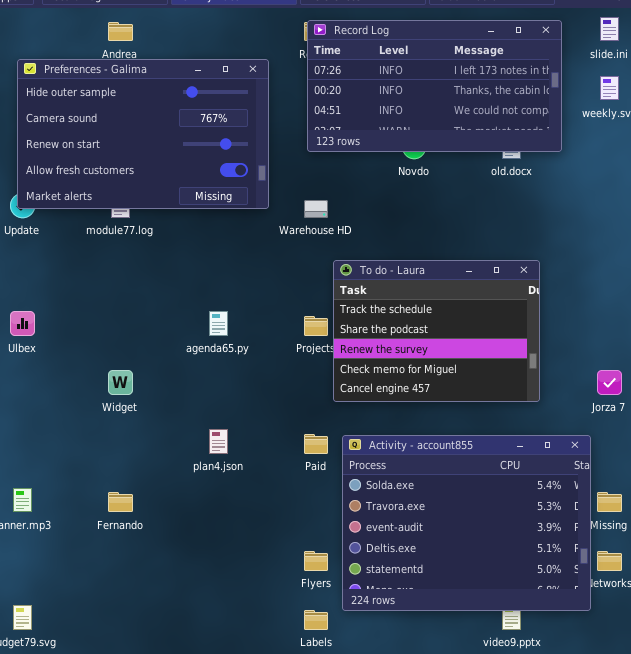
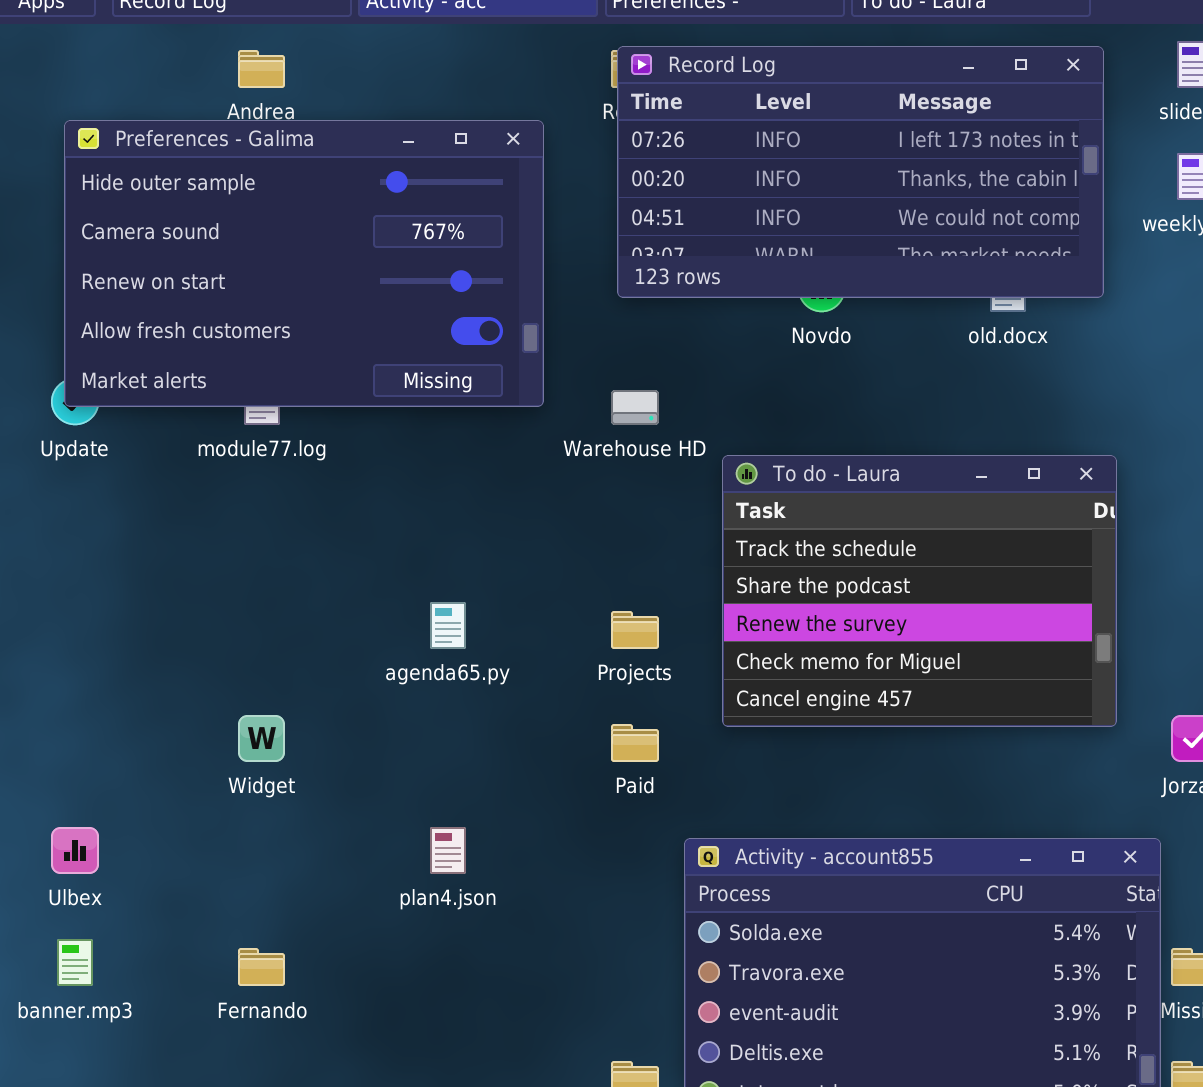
To do - Laura: [333,260,540,402] -> [722,455,1117,727], moved
Ulbex: [10,311,35,336] -> [51,827,99,874], moved
Paid: [304,434,328,454] -> [611,724,659,762], moved

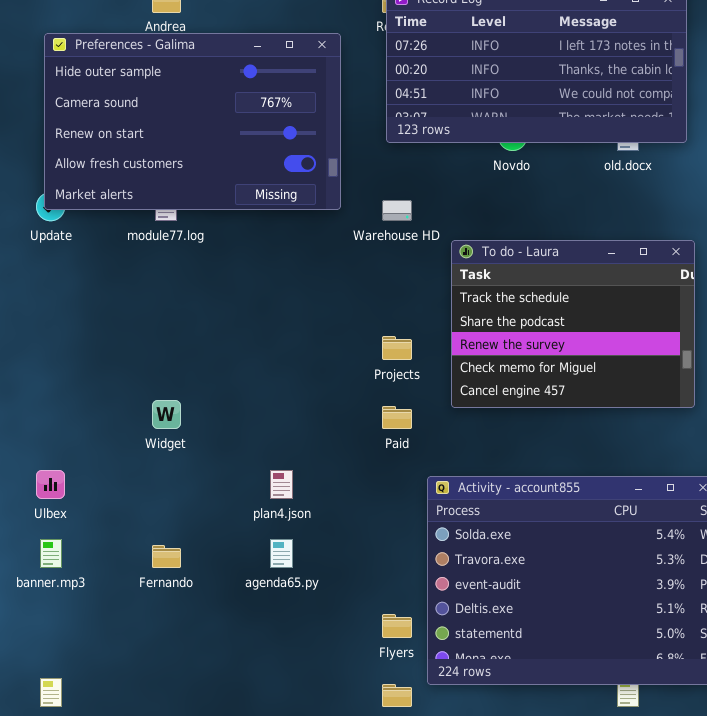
agenda65.py: [430,602,466,649] -> [270,539,293,568], moved

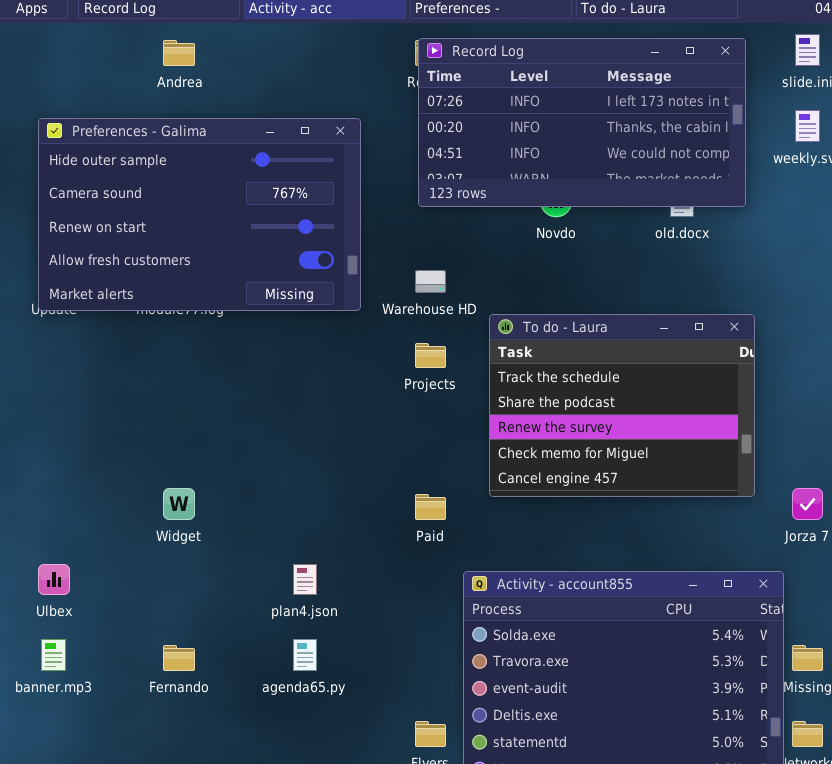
Preferences - Galima: [44,33,341,210] -> [38,118,361,311], moved
Projects: [382,336,412,360] -> [415,343,446,368], moved

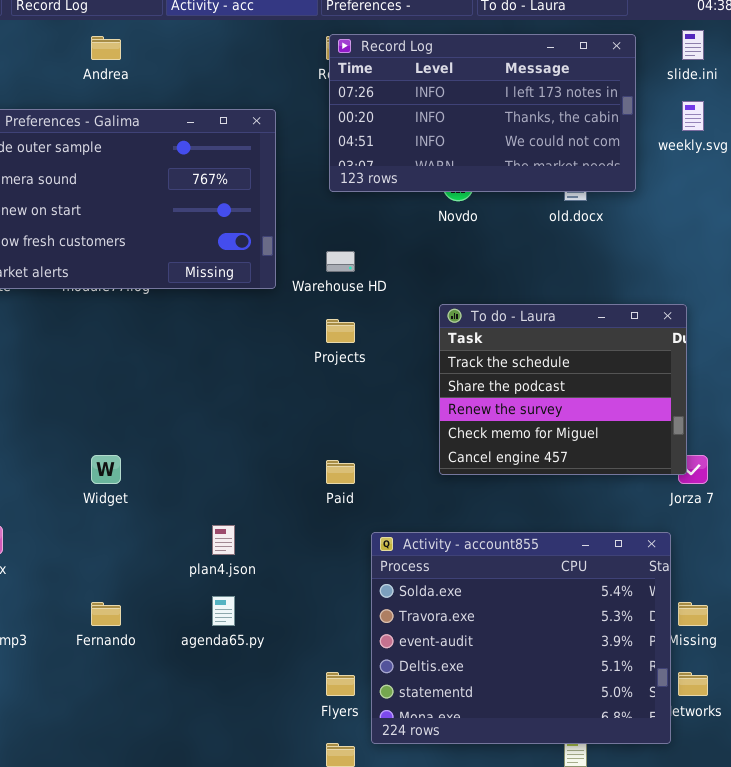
To do - Laura: [489,314,755,497] -> [439,304,687,475], moved

